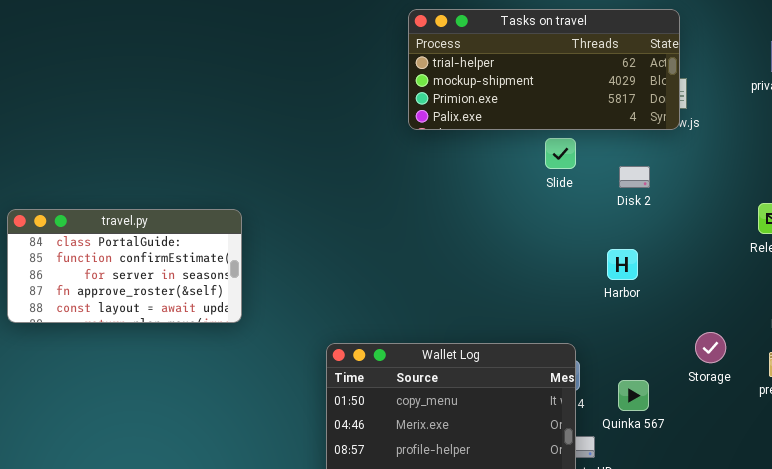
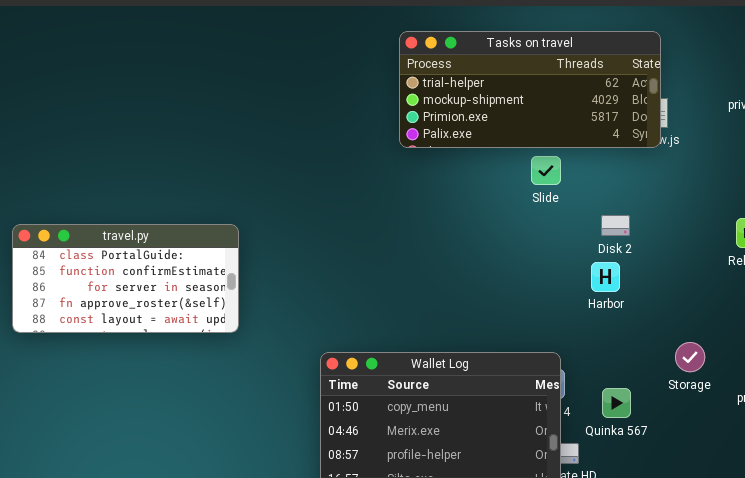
Disk 2: [619,166,650,188] -> [601,215,630,236], moved

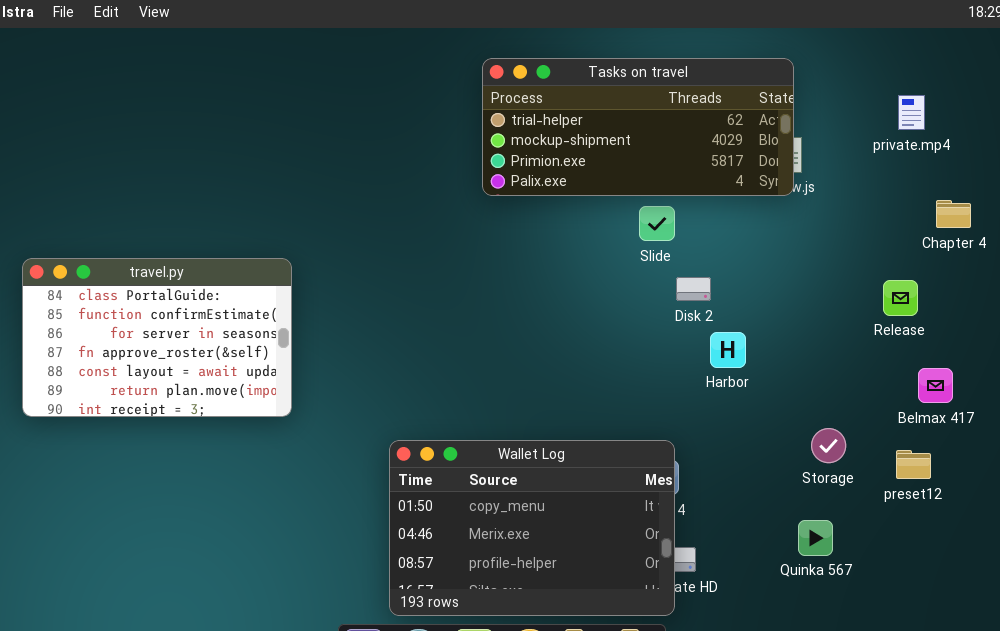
Disk 2: [601,215,630,236] -> [676,277,711,301], moved
travel.py: [12,224,239,333] -> [22,258,292,417], resized
Quinka 567: [602,388,631,418] -> [798,520,833,556], moved

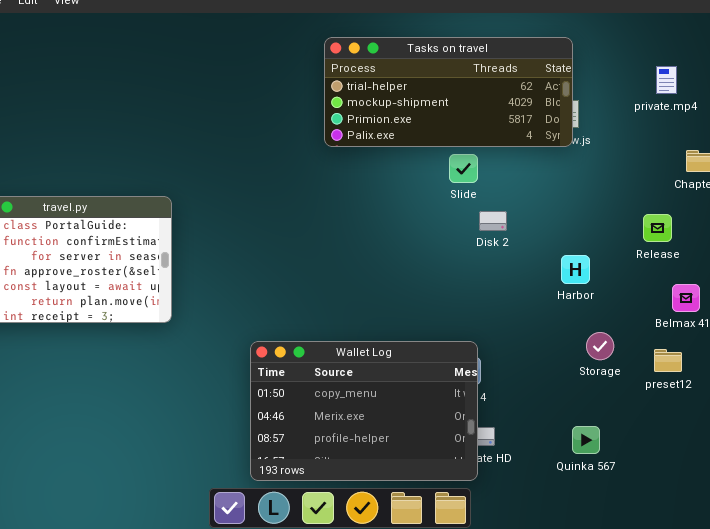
Harbor: [710,332,746,368] -> [561,255,590,284], moved
Quinka 567: [798,520,833,556] -> [572,426,600,454], moved

